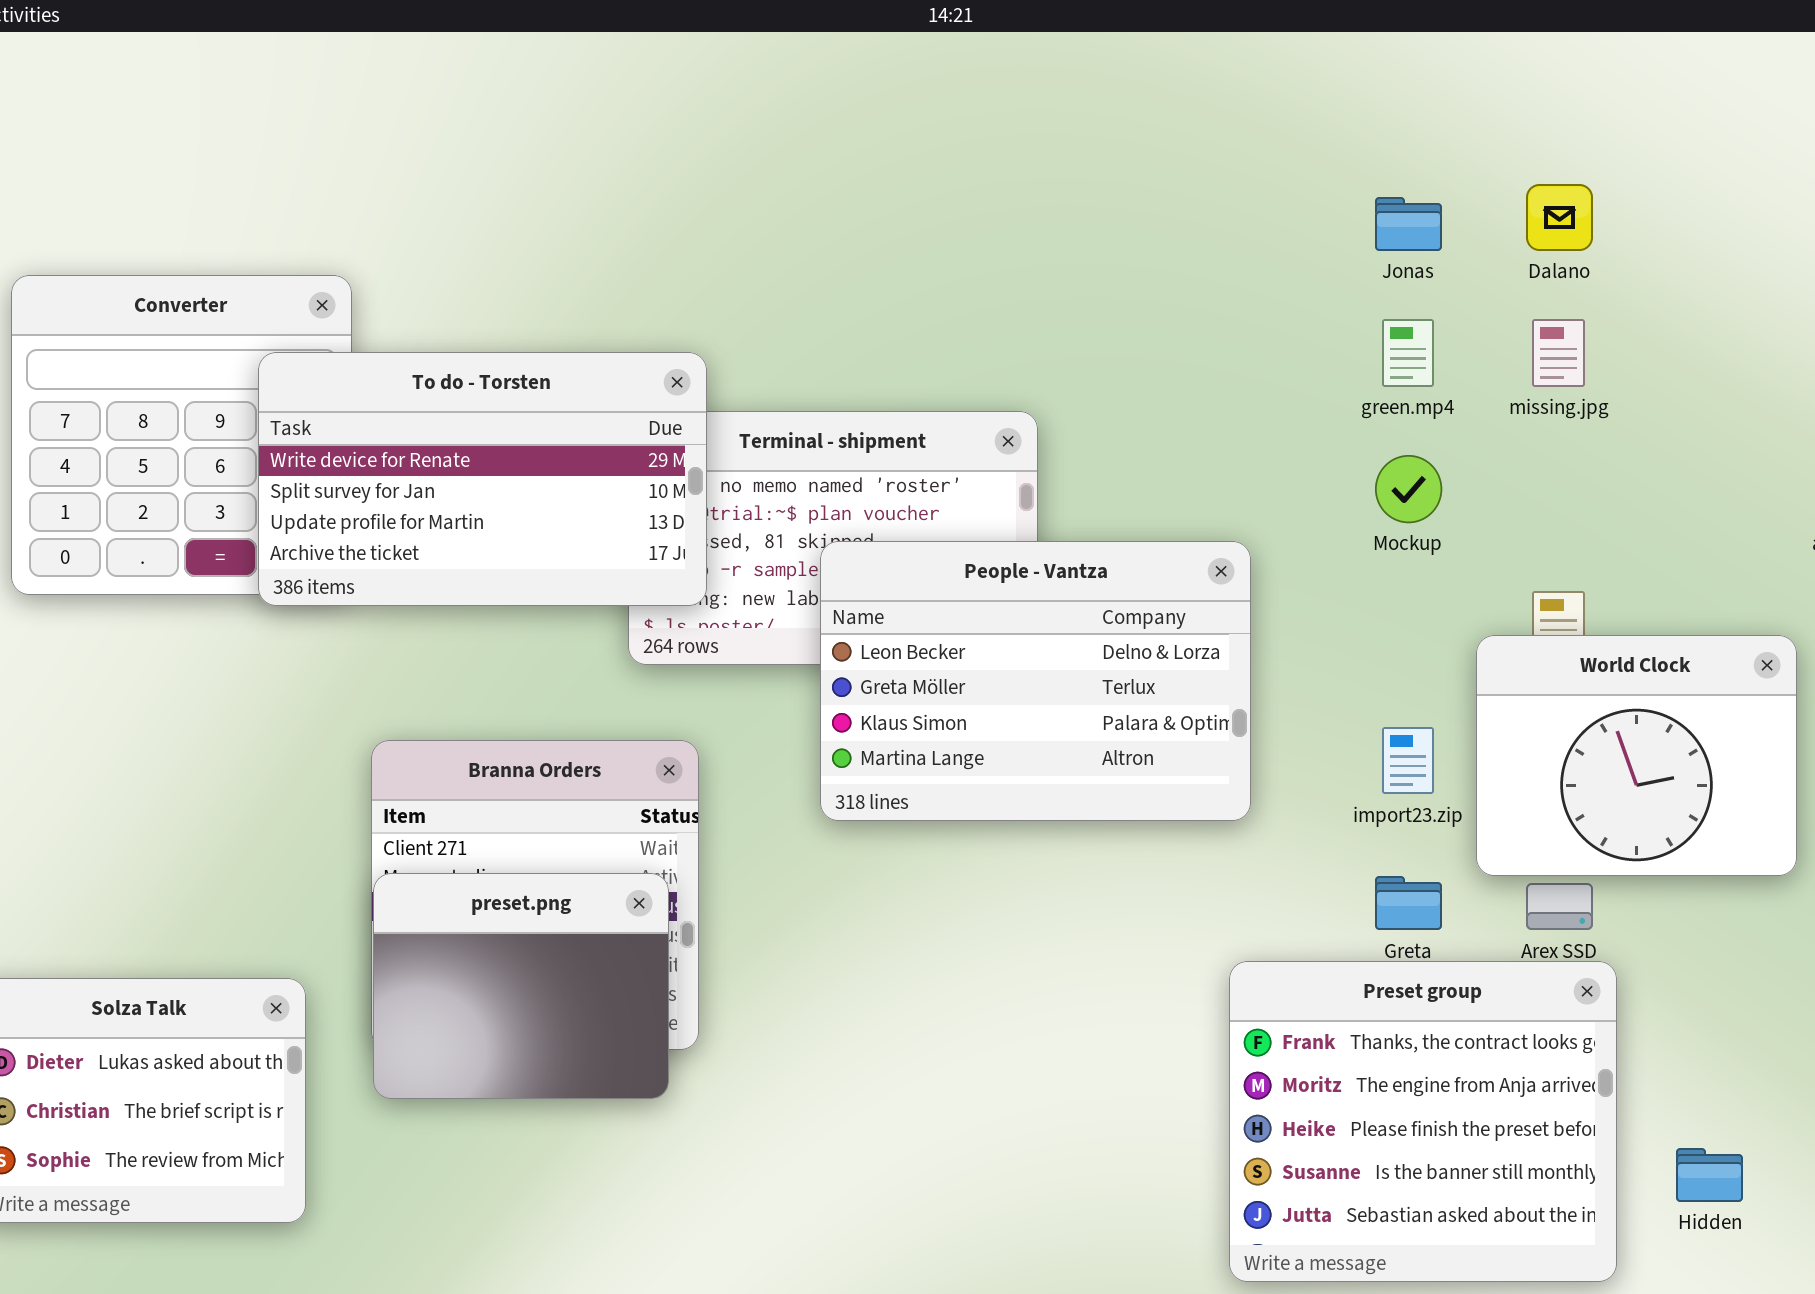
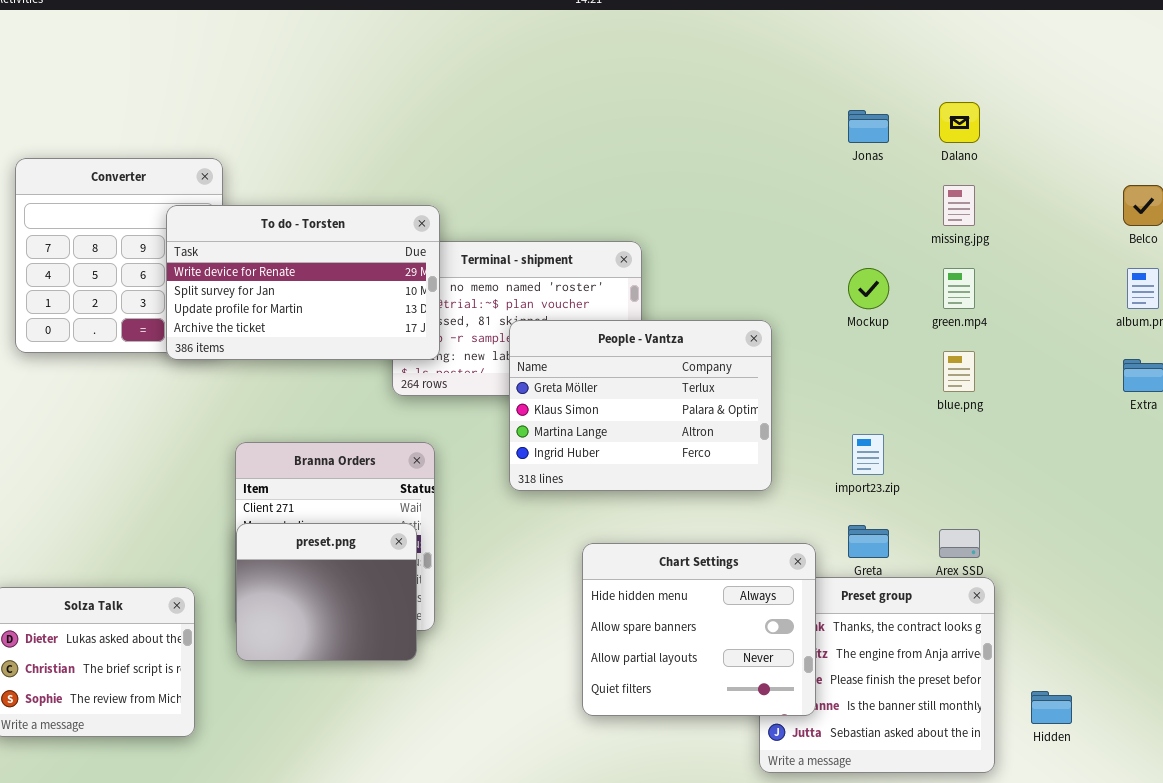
green.mp4: [1382,319,1434,387] -> [943,268,975,309], moved
People - Vantza: [820,541,1251,821] -> [509,320,772,491], scrolled down 1 row
World Clock: [1476,635,1797,876] -> none, closed
Chart Settings: none -> [582,543,816,716], opened

